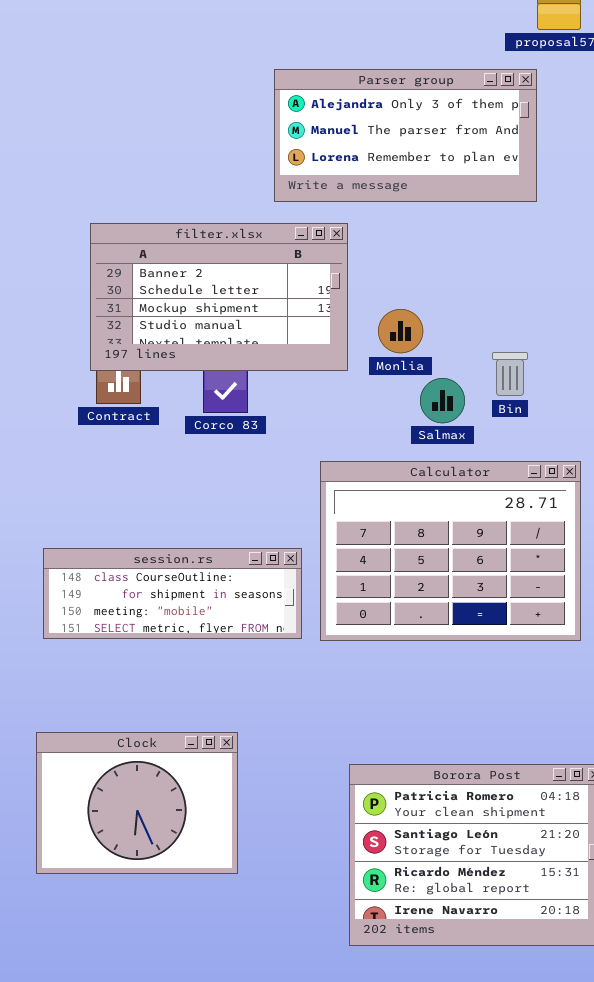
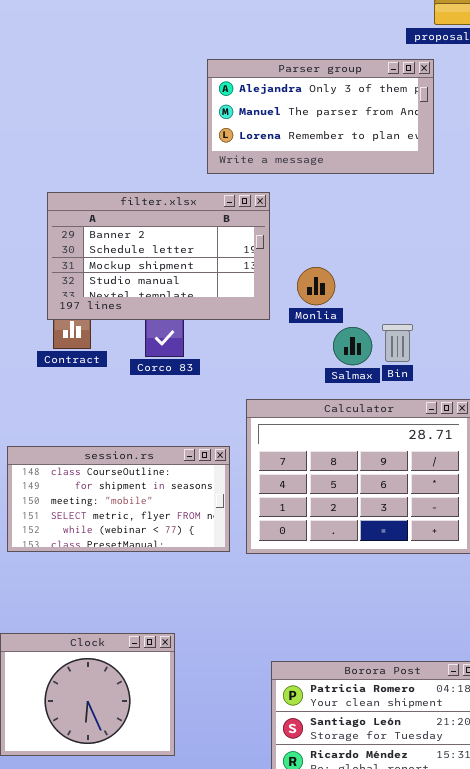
Bin: [492,352,528,396] -> [382,324,413,362], moved
session.rs: [43,548,302,639] -> [7,446,230,552], resized

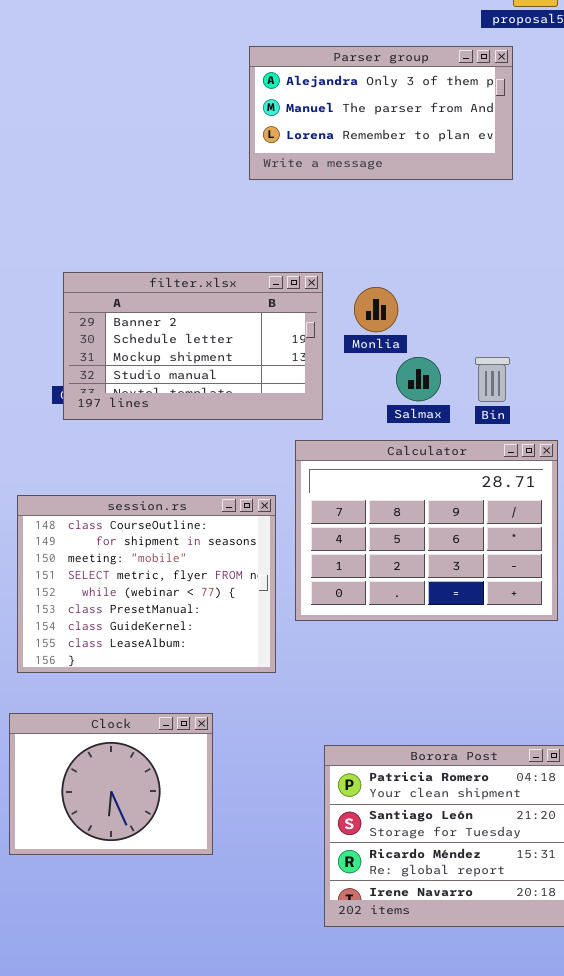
filter.xlsx: [47,192,270,320] -> [63,272,323,420], moved
Bin: [382,324,413,362] -> [475,357,510,402], moved
session.rs: [7,446,230,552] -> [17,495,276,673], resized

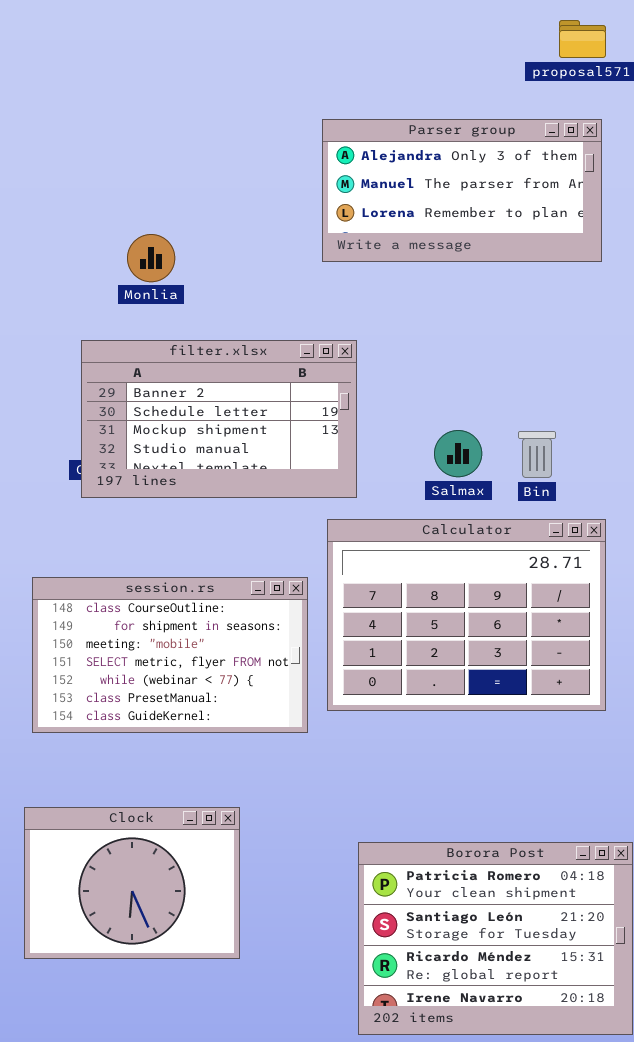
Parser group: [249,46,513,180] -> [322,119,602,262], moved
Monlia: [354,287,398,332] -> [127,234,175,282], moved
session.rs: [17,495,276,673] -> [32,577,308,733], resized

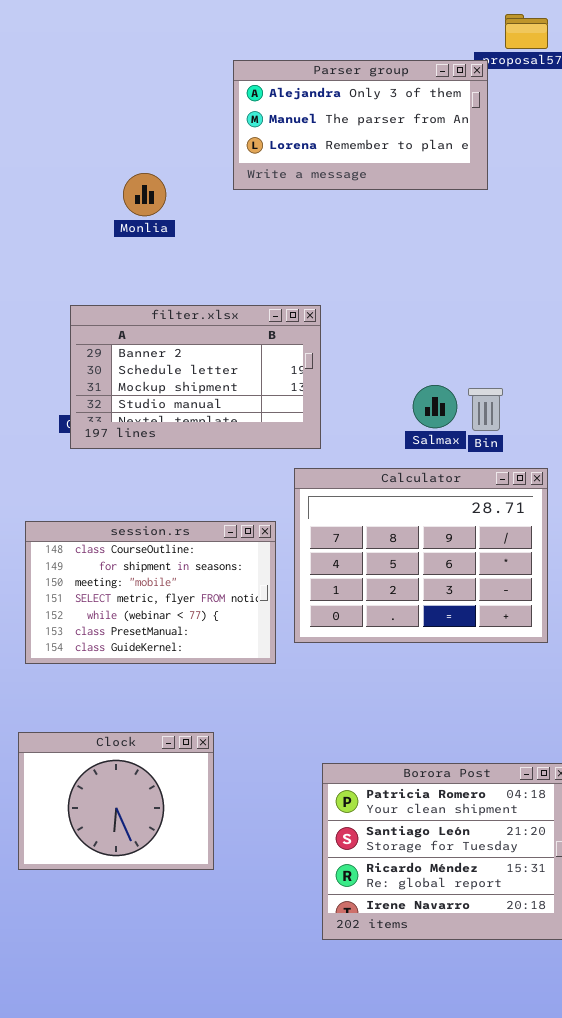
Parser group: [322,119,602,262] -> [233,60,488,190], moved
Monlia: [127,234,175,282] -> [123,173,166,216], moved
Salmax: [434,430,482,477] -> [413,385,457,428], moved

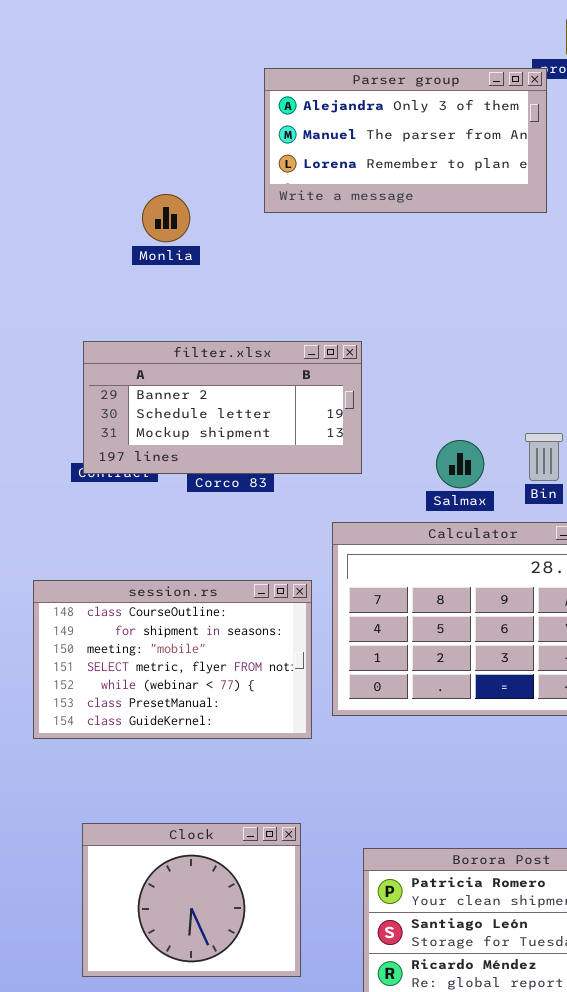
filter.xlsx: [70,305,321,449] -> [83,341,362,474], resized
Salmax: [413,385,457,428] -> [436,440,484,488], moved
Clock: [18,732,214,870] -> [82,823,301,977], moved

